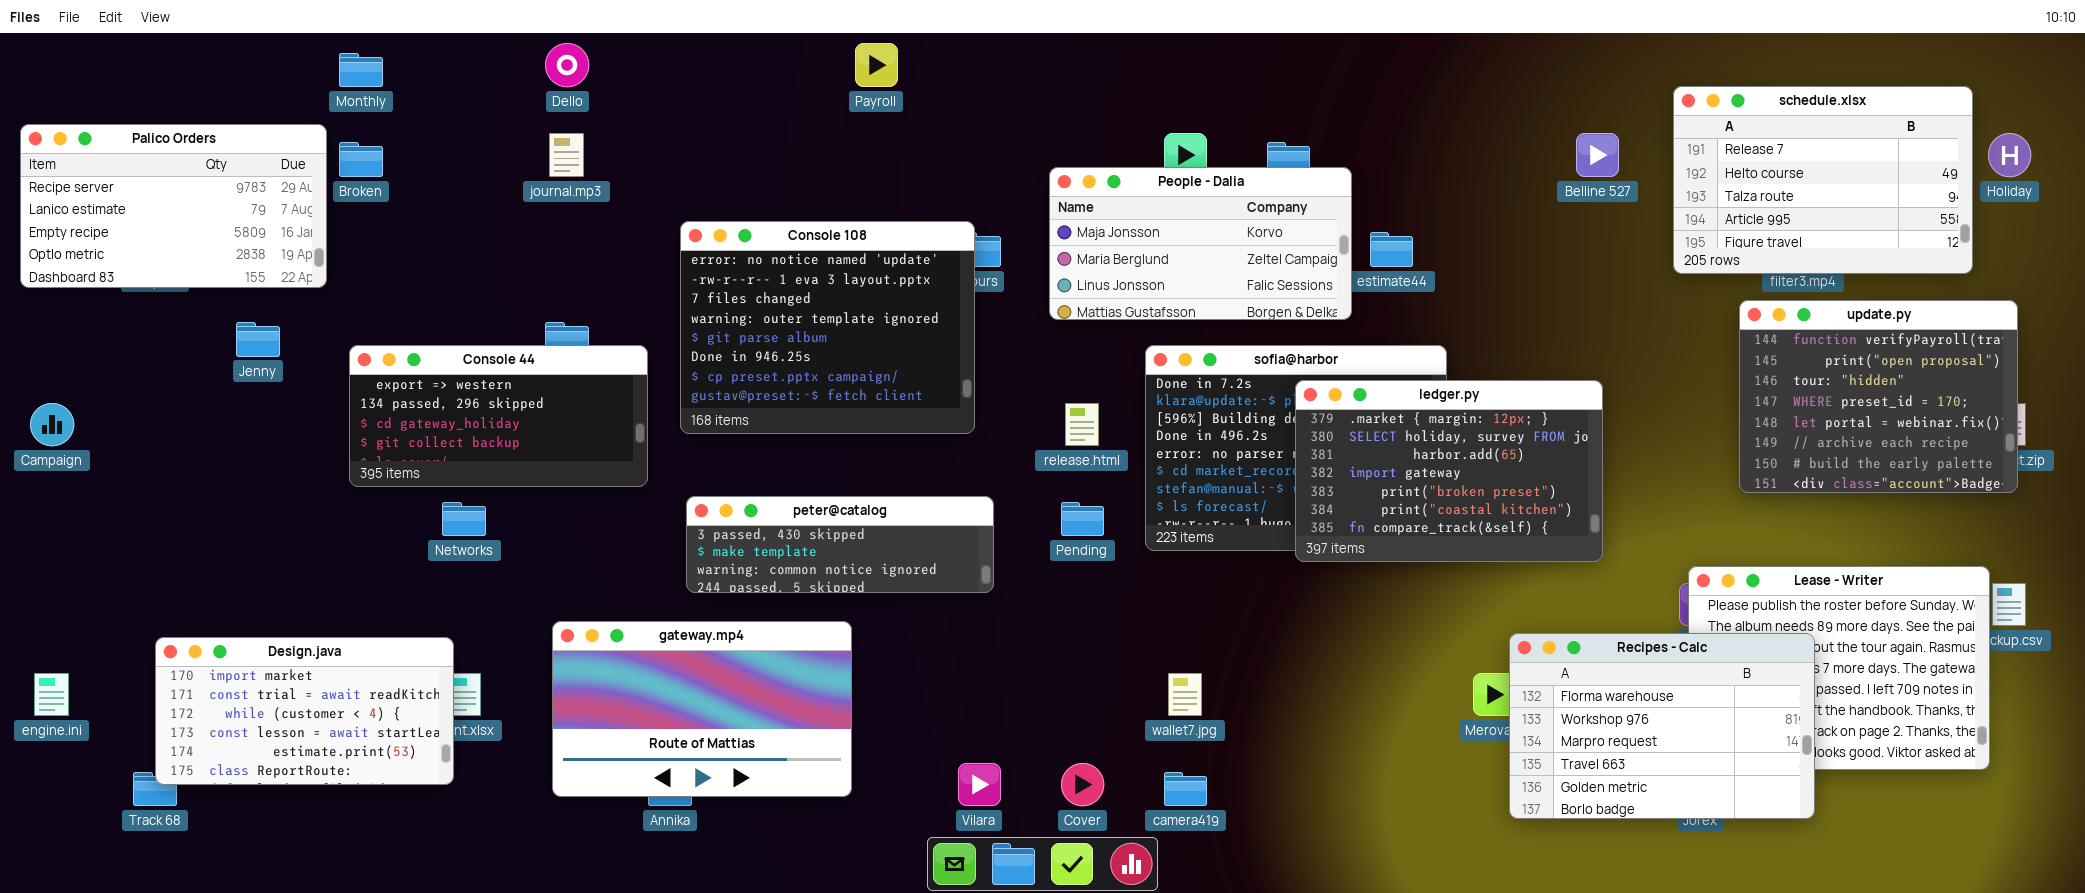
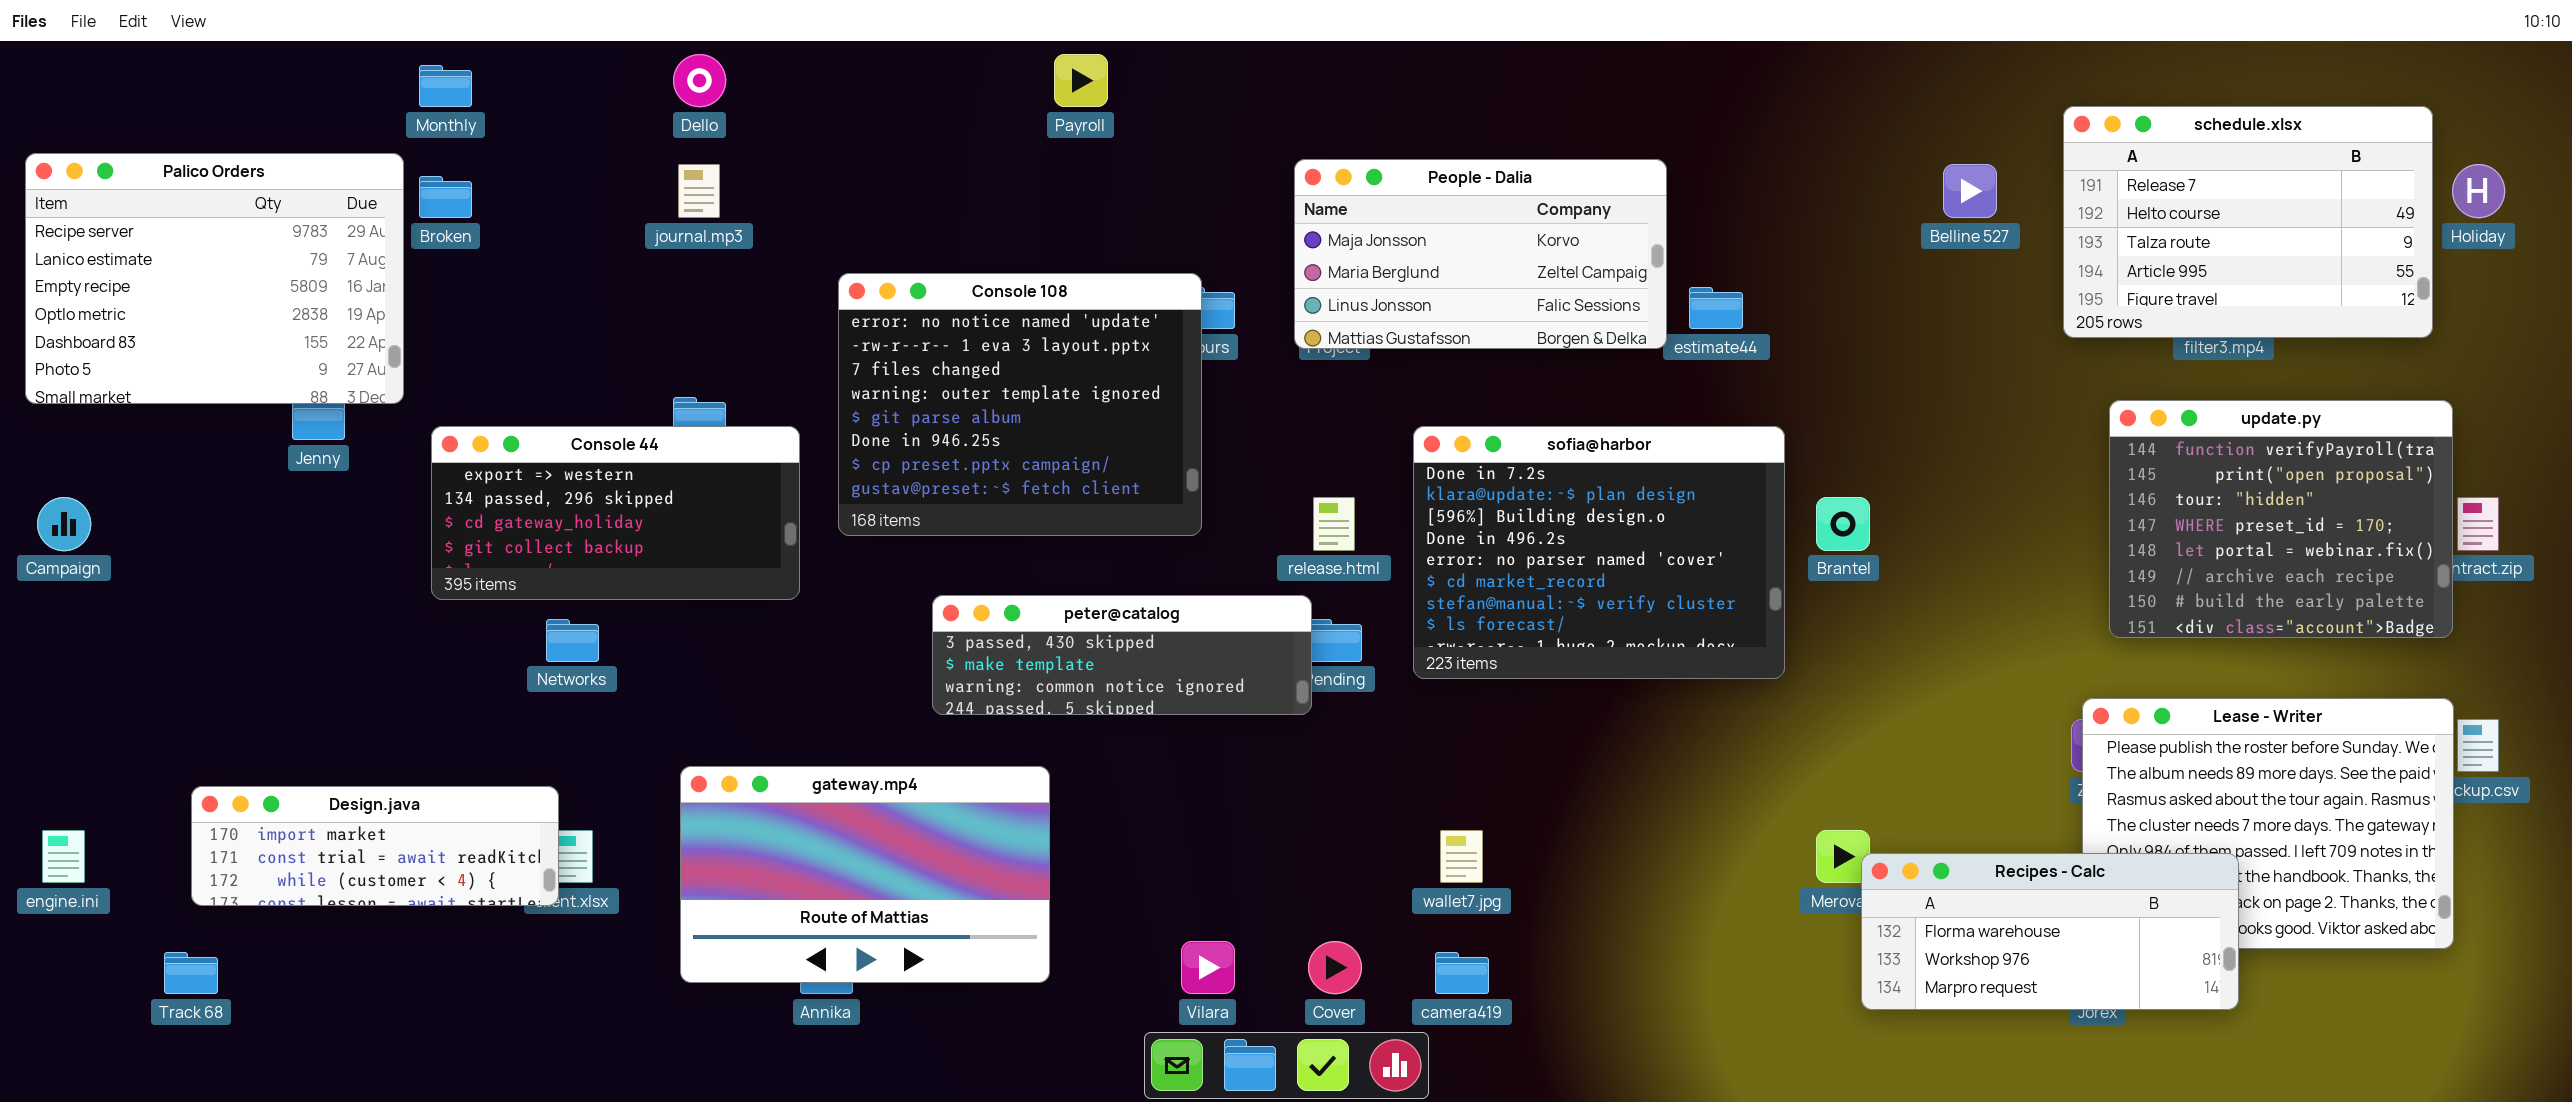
Palico Orders: [20,124,327,288] -> [25,153,404,404], resized
People - Dalia: [1049,167,1352,320] -> [1294,159,1667,349], moved
update.py: [1739,300,2018,493] -> [2109,400,2453,638], moved
ledger.py: [1295,380,1603,562] -> none, closed
peter@catalog: [686,496,994,593] -> [932,595,1312,715], moved
Recipes - Calc: [1509,633,1815,819] -> [1861,853,2239,1010], resized
Design.java: [155,637,454,785] -> [191,786,559,906], resized

